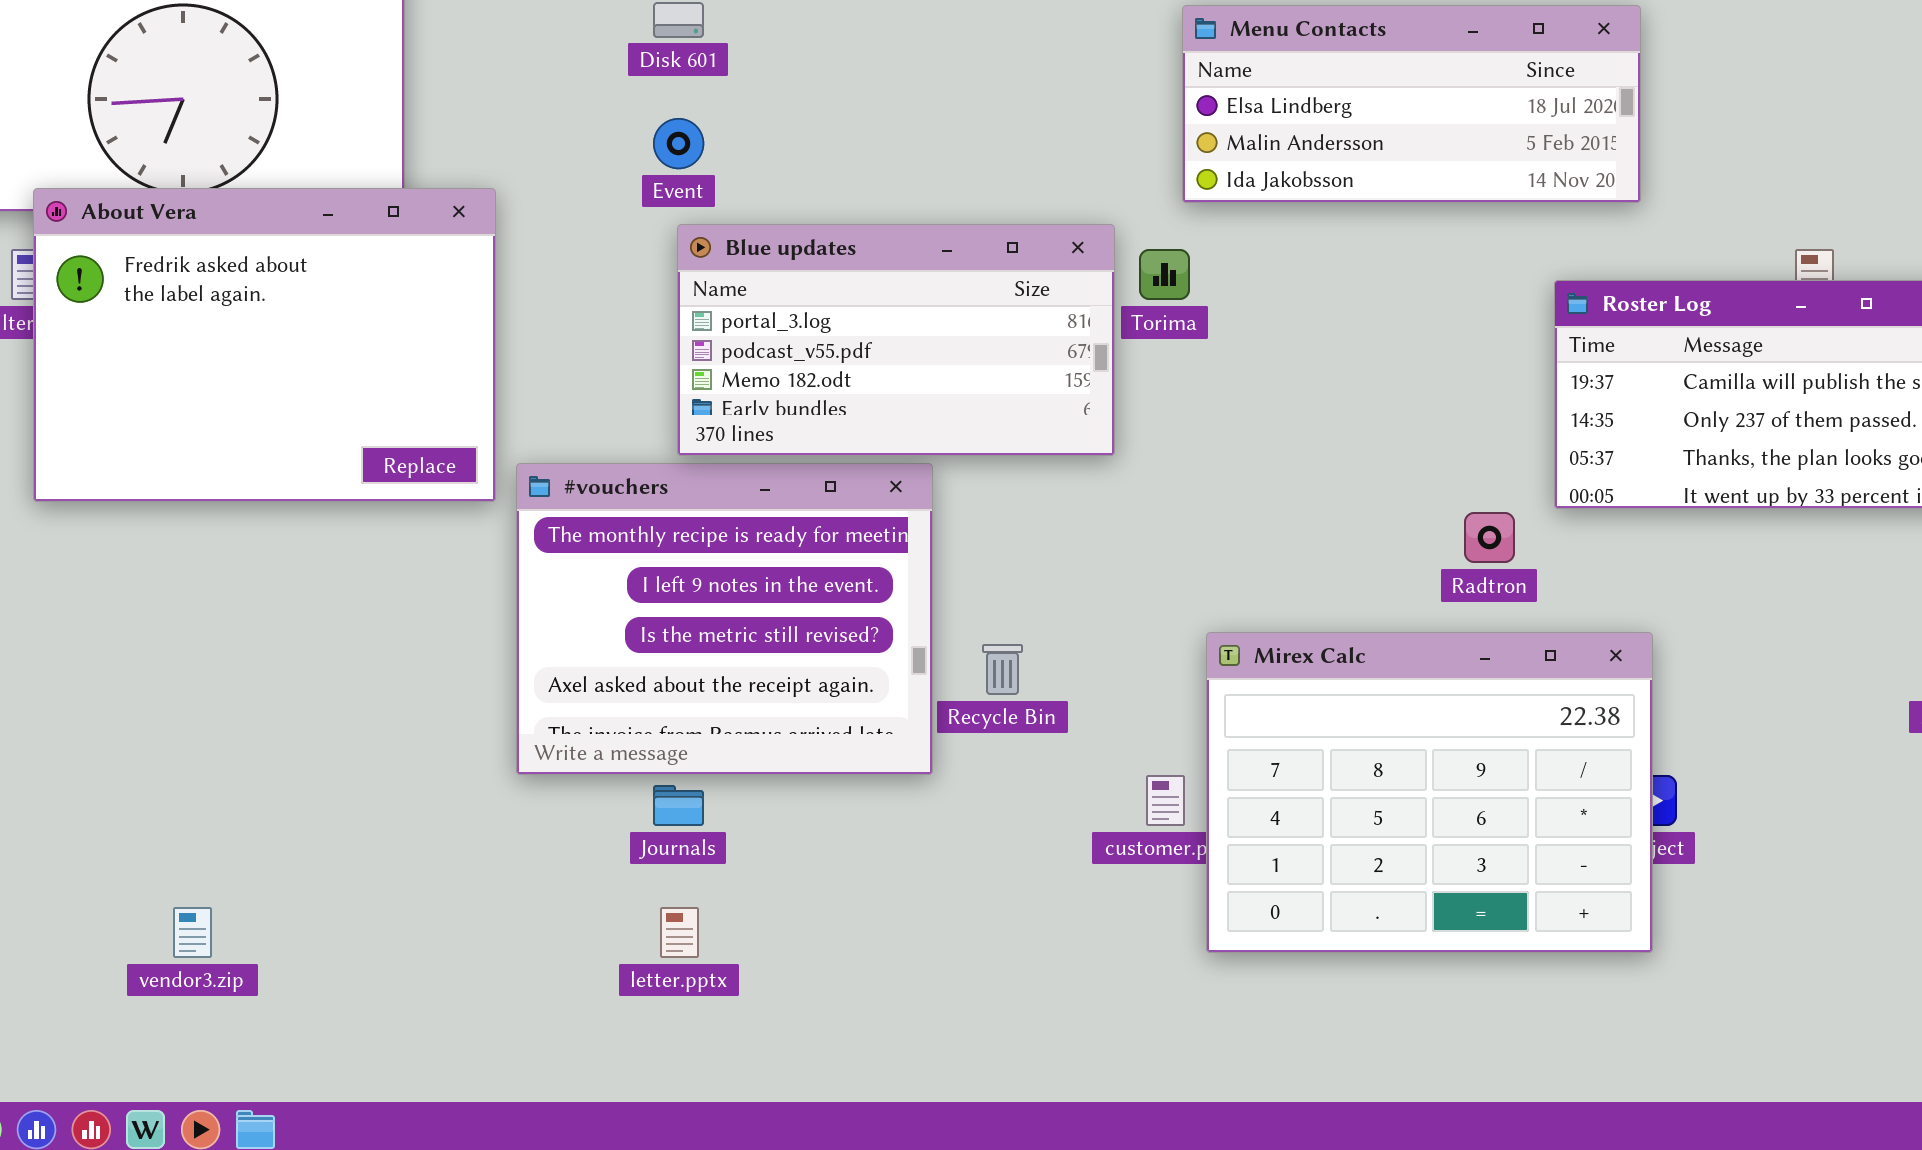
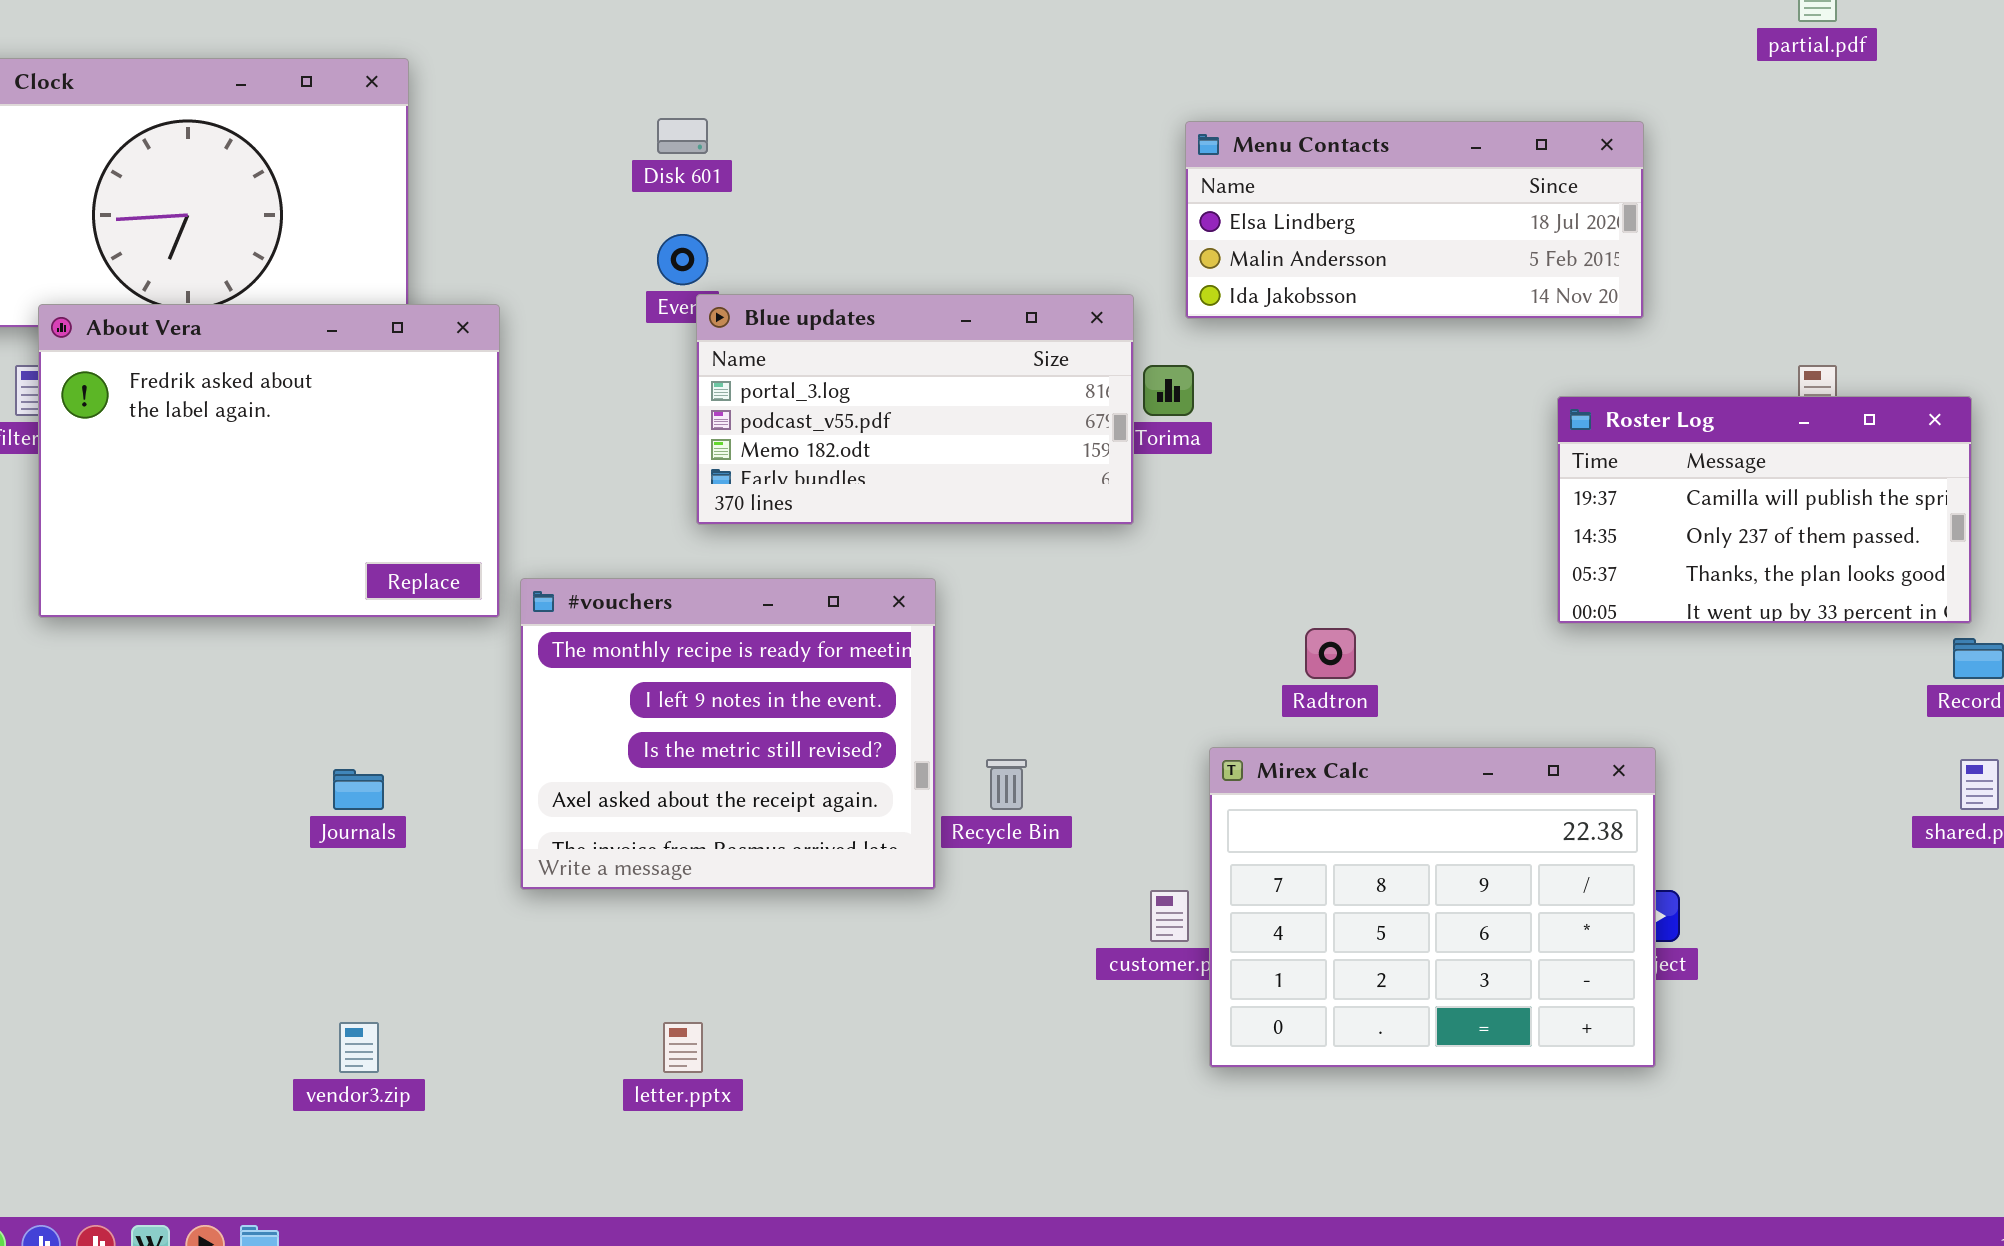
Blue updates: [677,224,1115,456] -> [696,294,1134,525], moved
Radtron: [1464,512,1515,563] -> [1305,628,1356,679], moved
Journals: [653,785,704,826] -> [333,769,384,810], moved
vendor3.zip: [173,907,212,958] -> [339,1022,379,1073], moved

